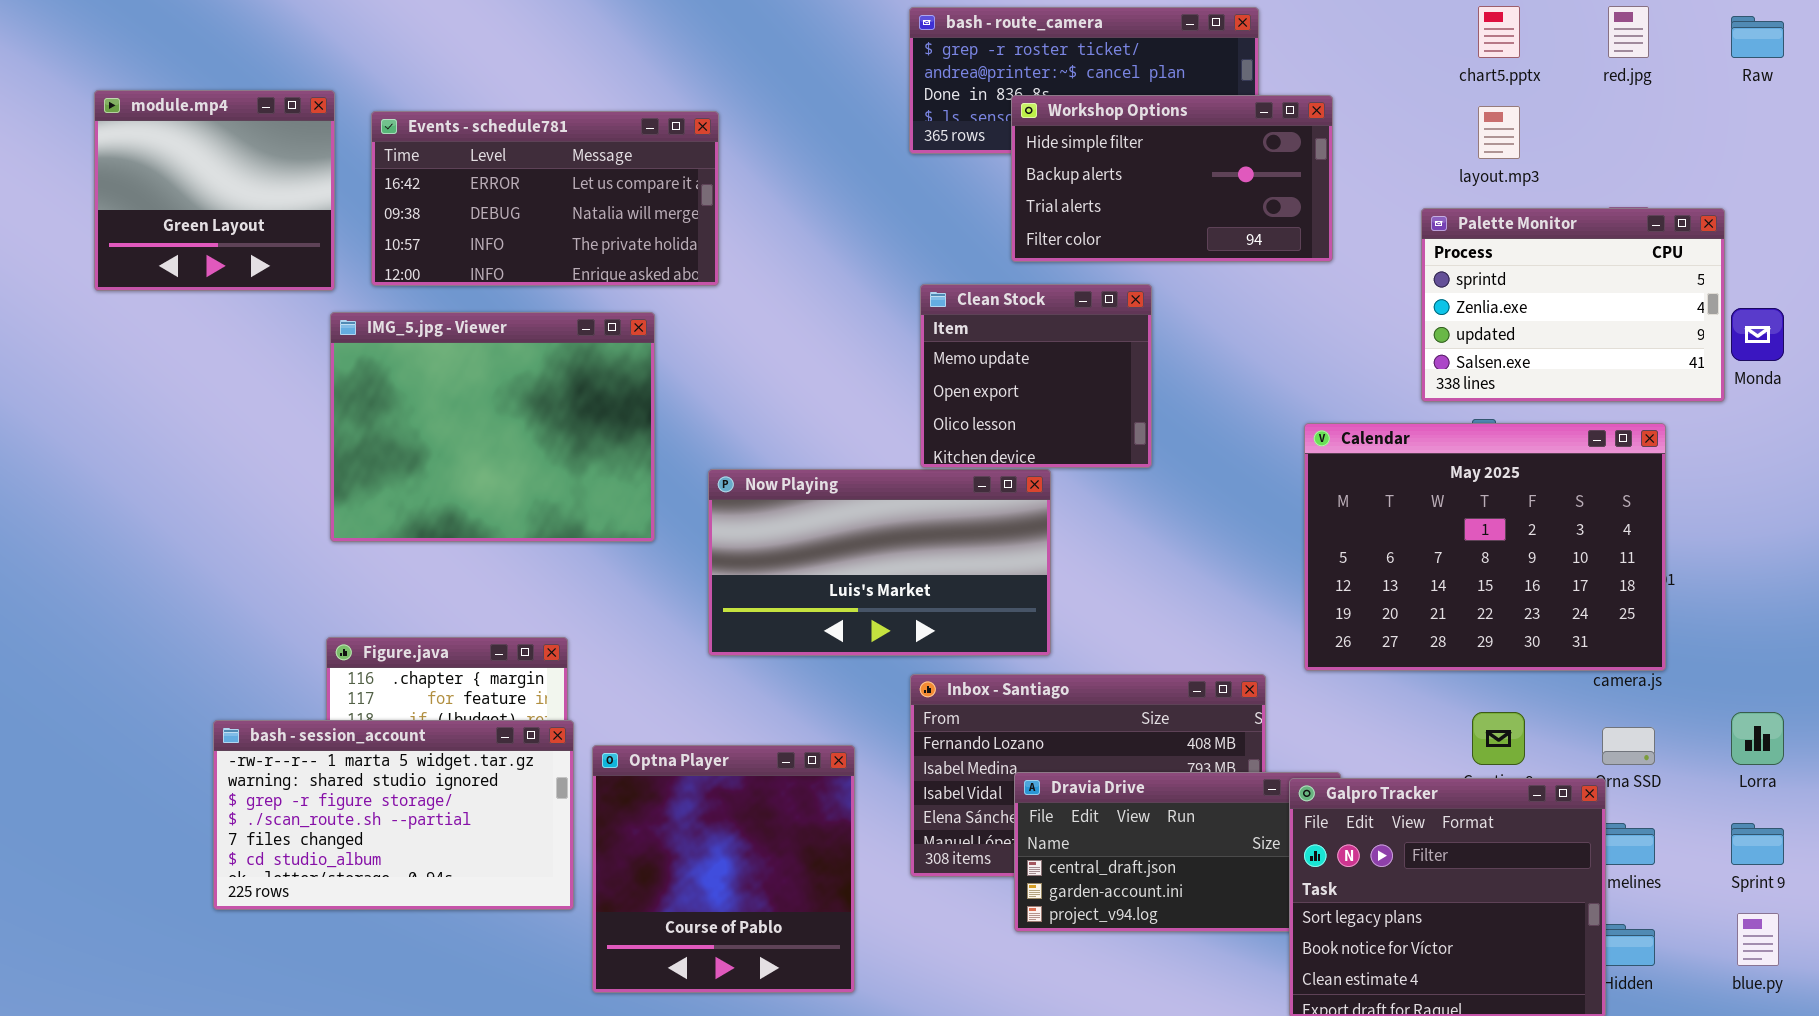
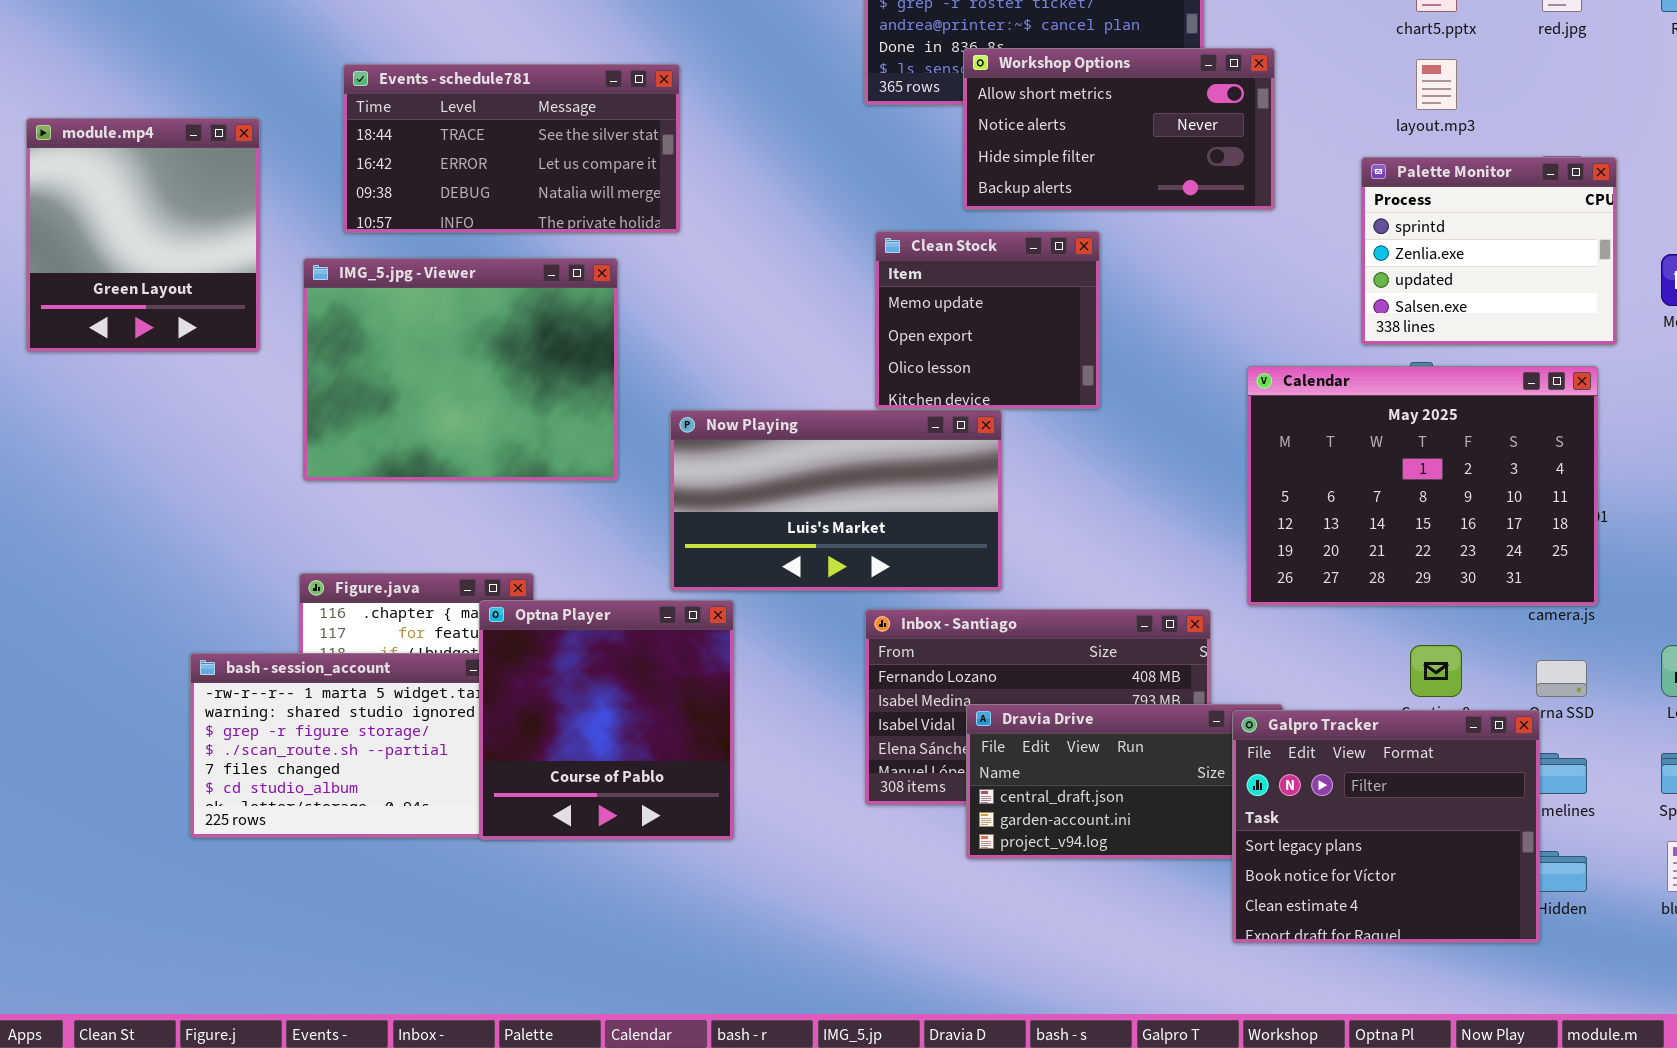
module.mp4: [94,90,335,291] -> [26,118,260,352], moved, resized
Workshop Options: [1011,95,1333,262] -> [963,48,1275,210], scrolled up 2 rows
Events - schedule781: [371,111,719,286] -> [343,64,680,233], scrolled up 1 row
Palette Monitor: [1421,208,1725,402] -> [1361,157,1617,345], resized
Optna Player: [592,745,855,993] -> [479,600,734,840], moved

